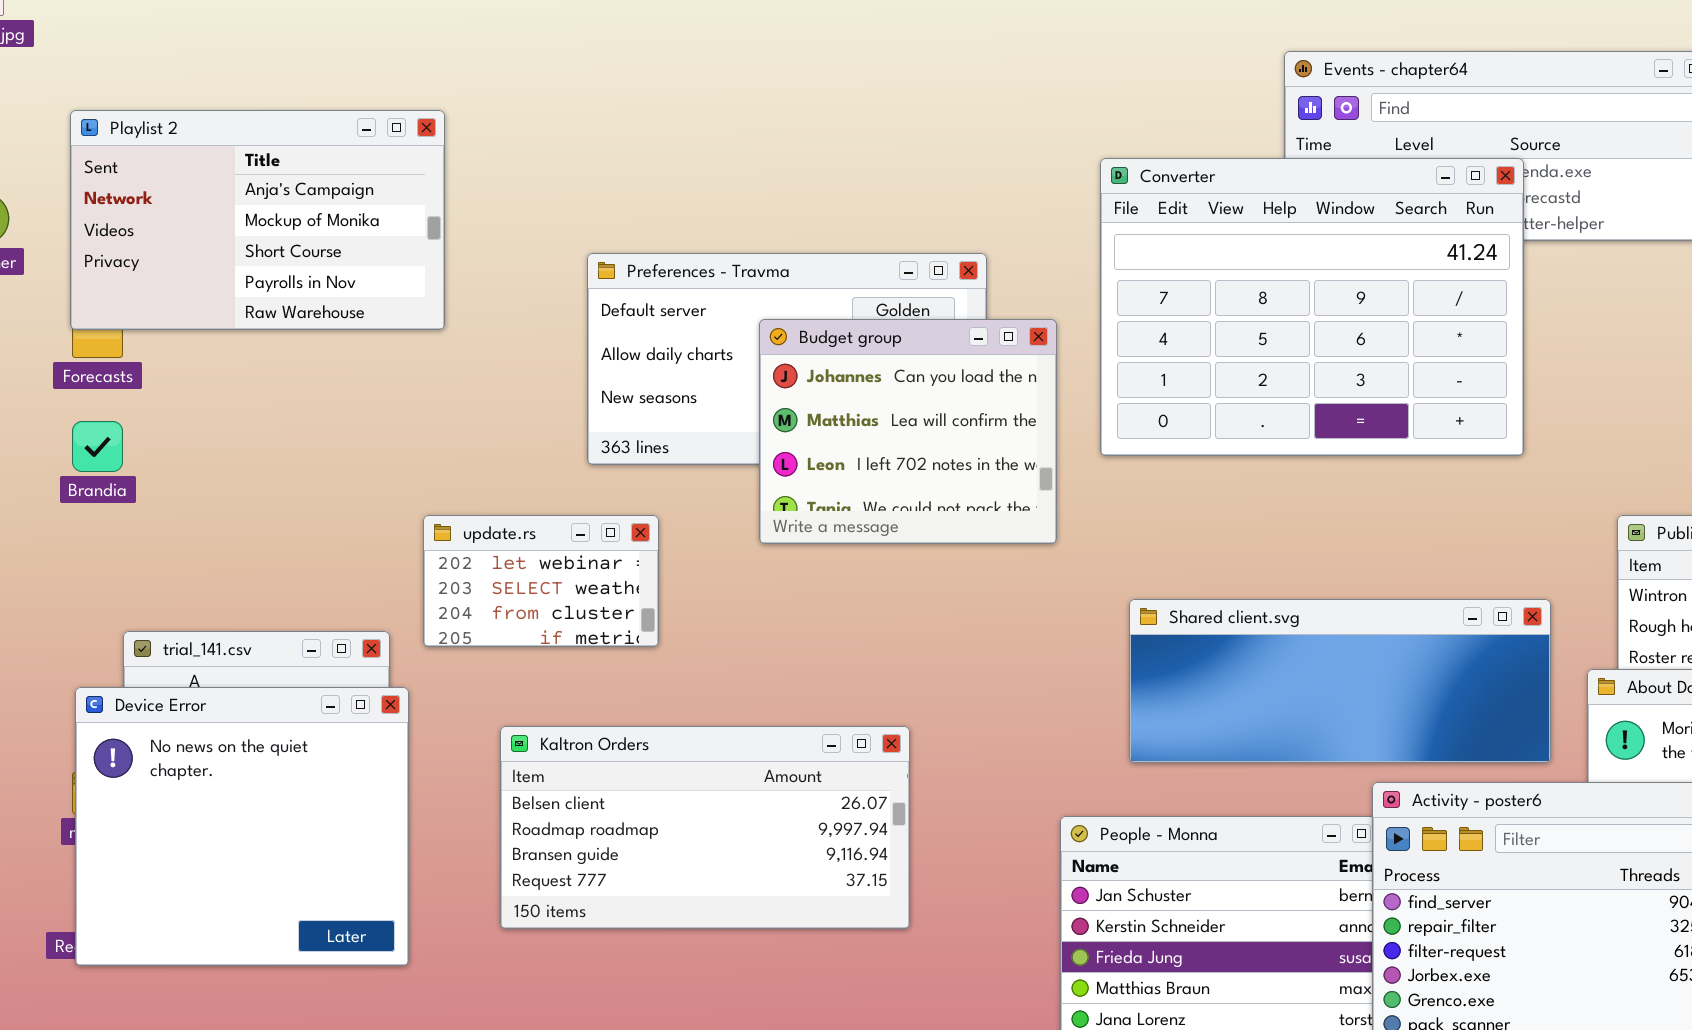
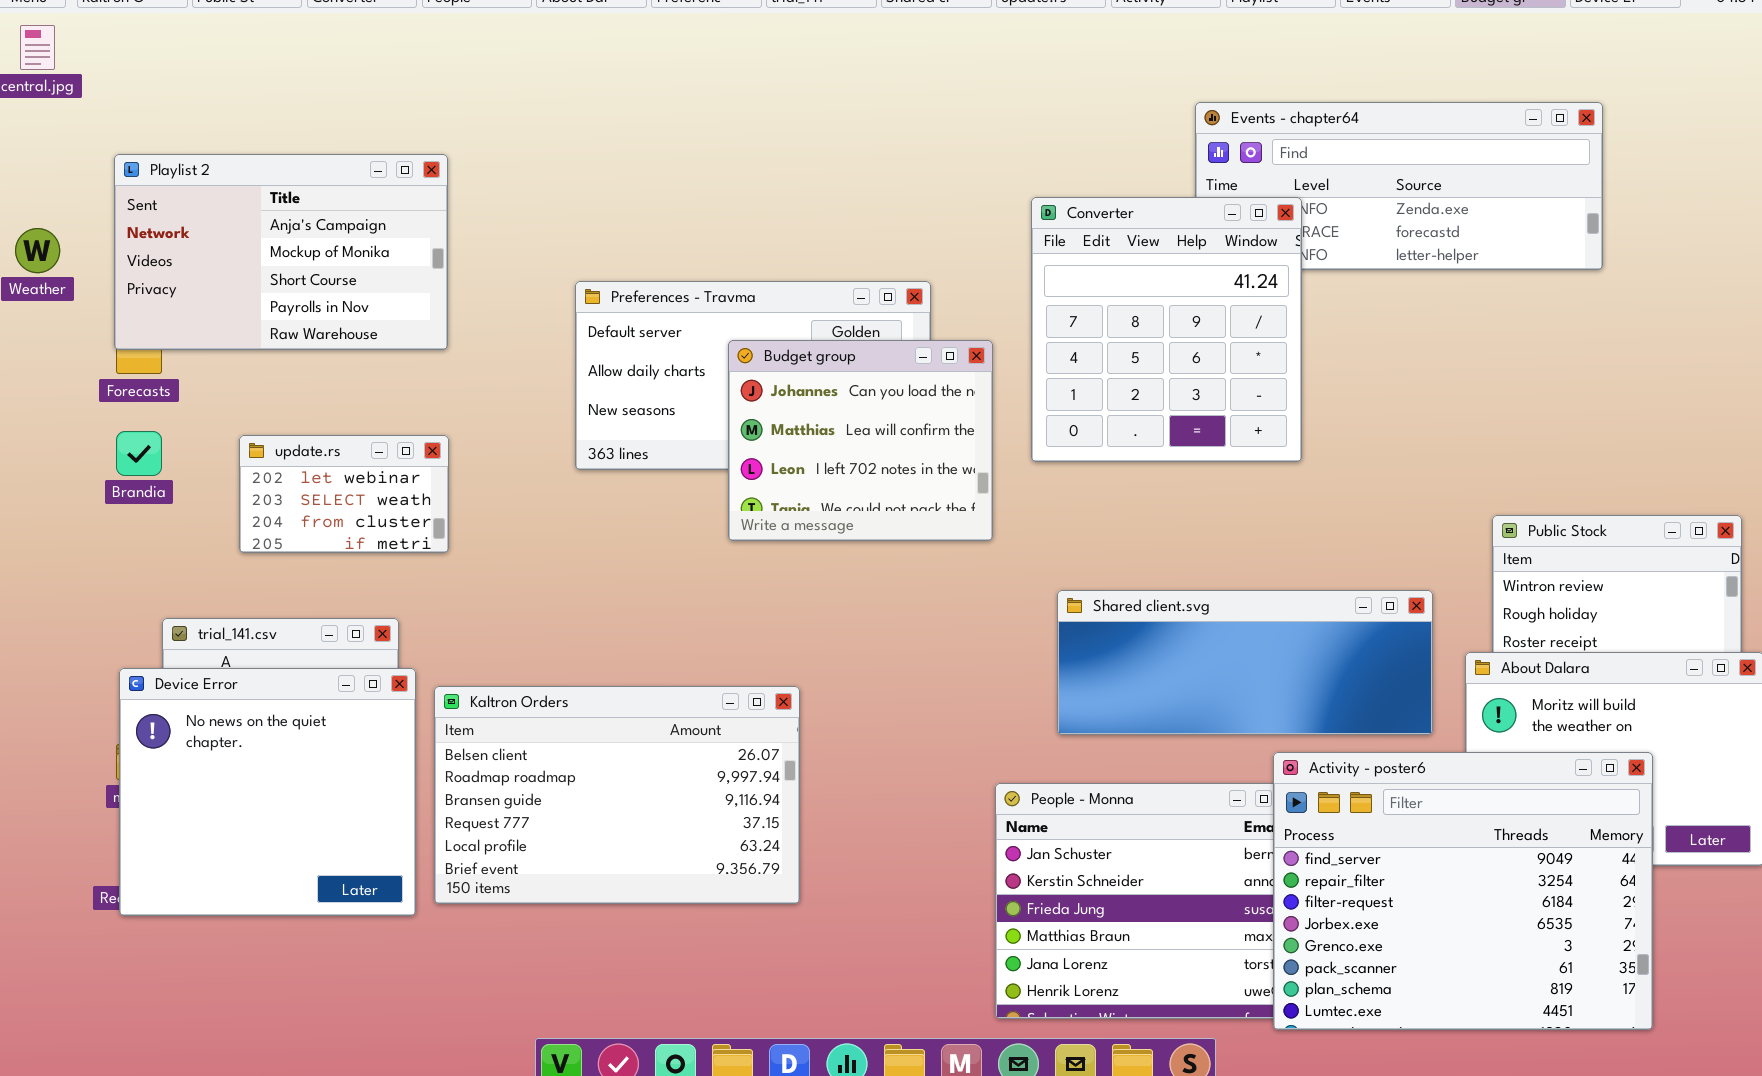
Converter: [1100,158,1524,456] -> [1031,197,1302,462], resized
update.rs: [423,515,659,647] -> [239,435,449,553], moved
Kaltron Orders: [500,726,910,929] -> [434,686,800,904], moved, resized

